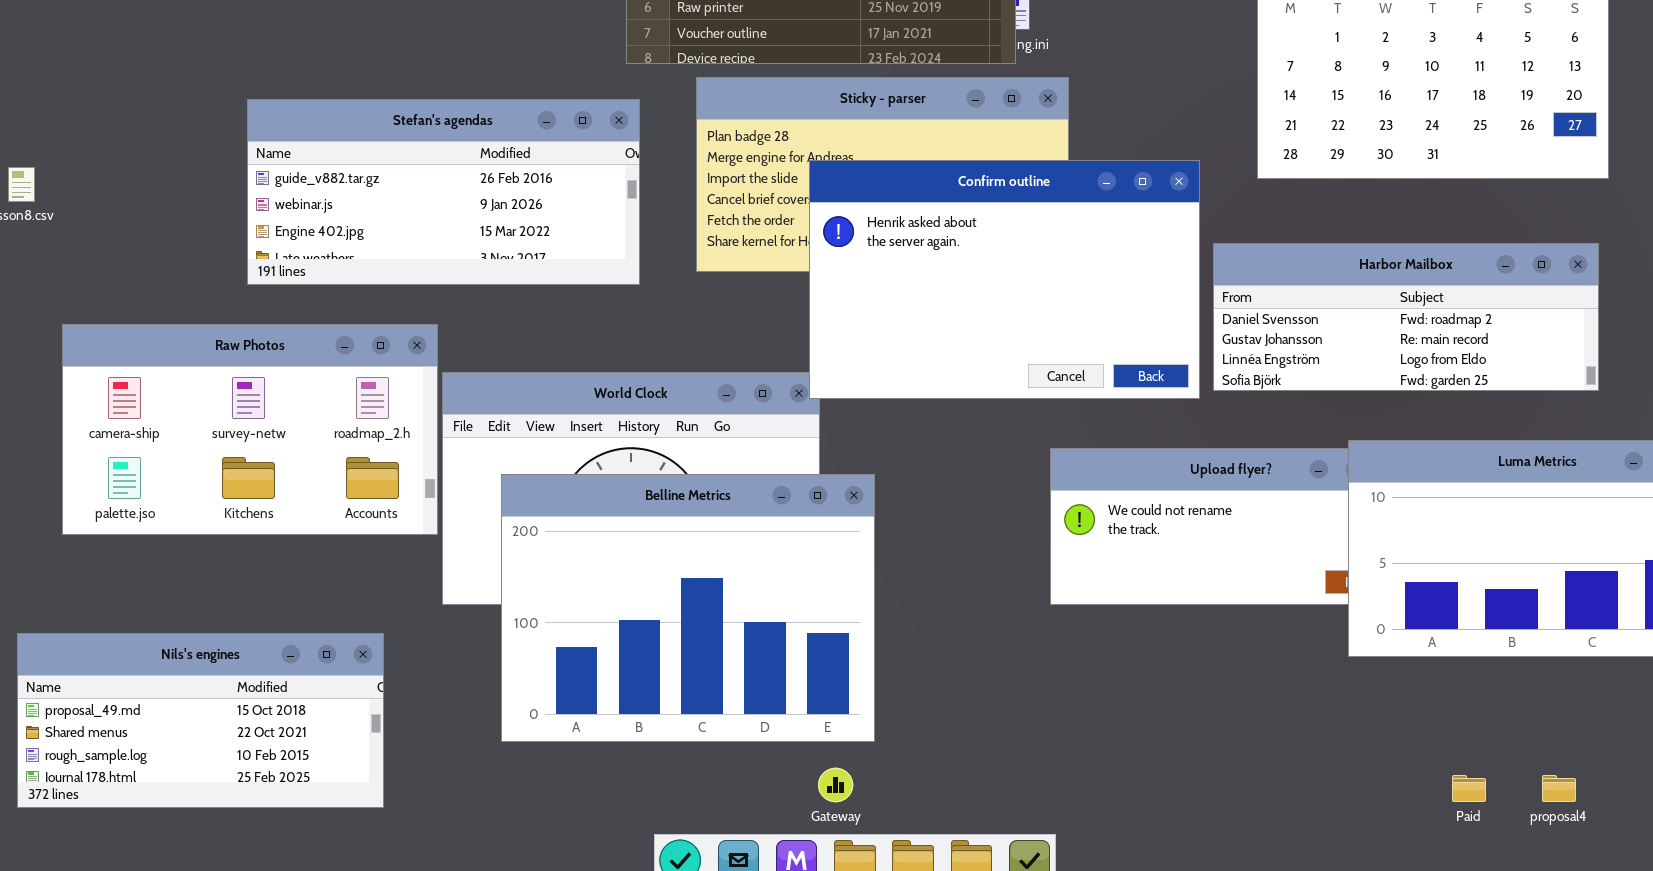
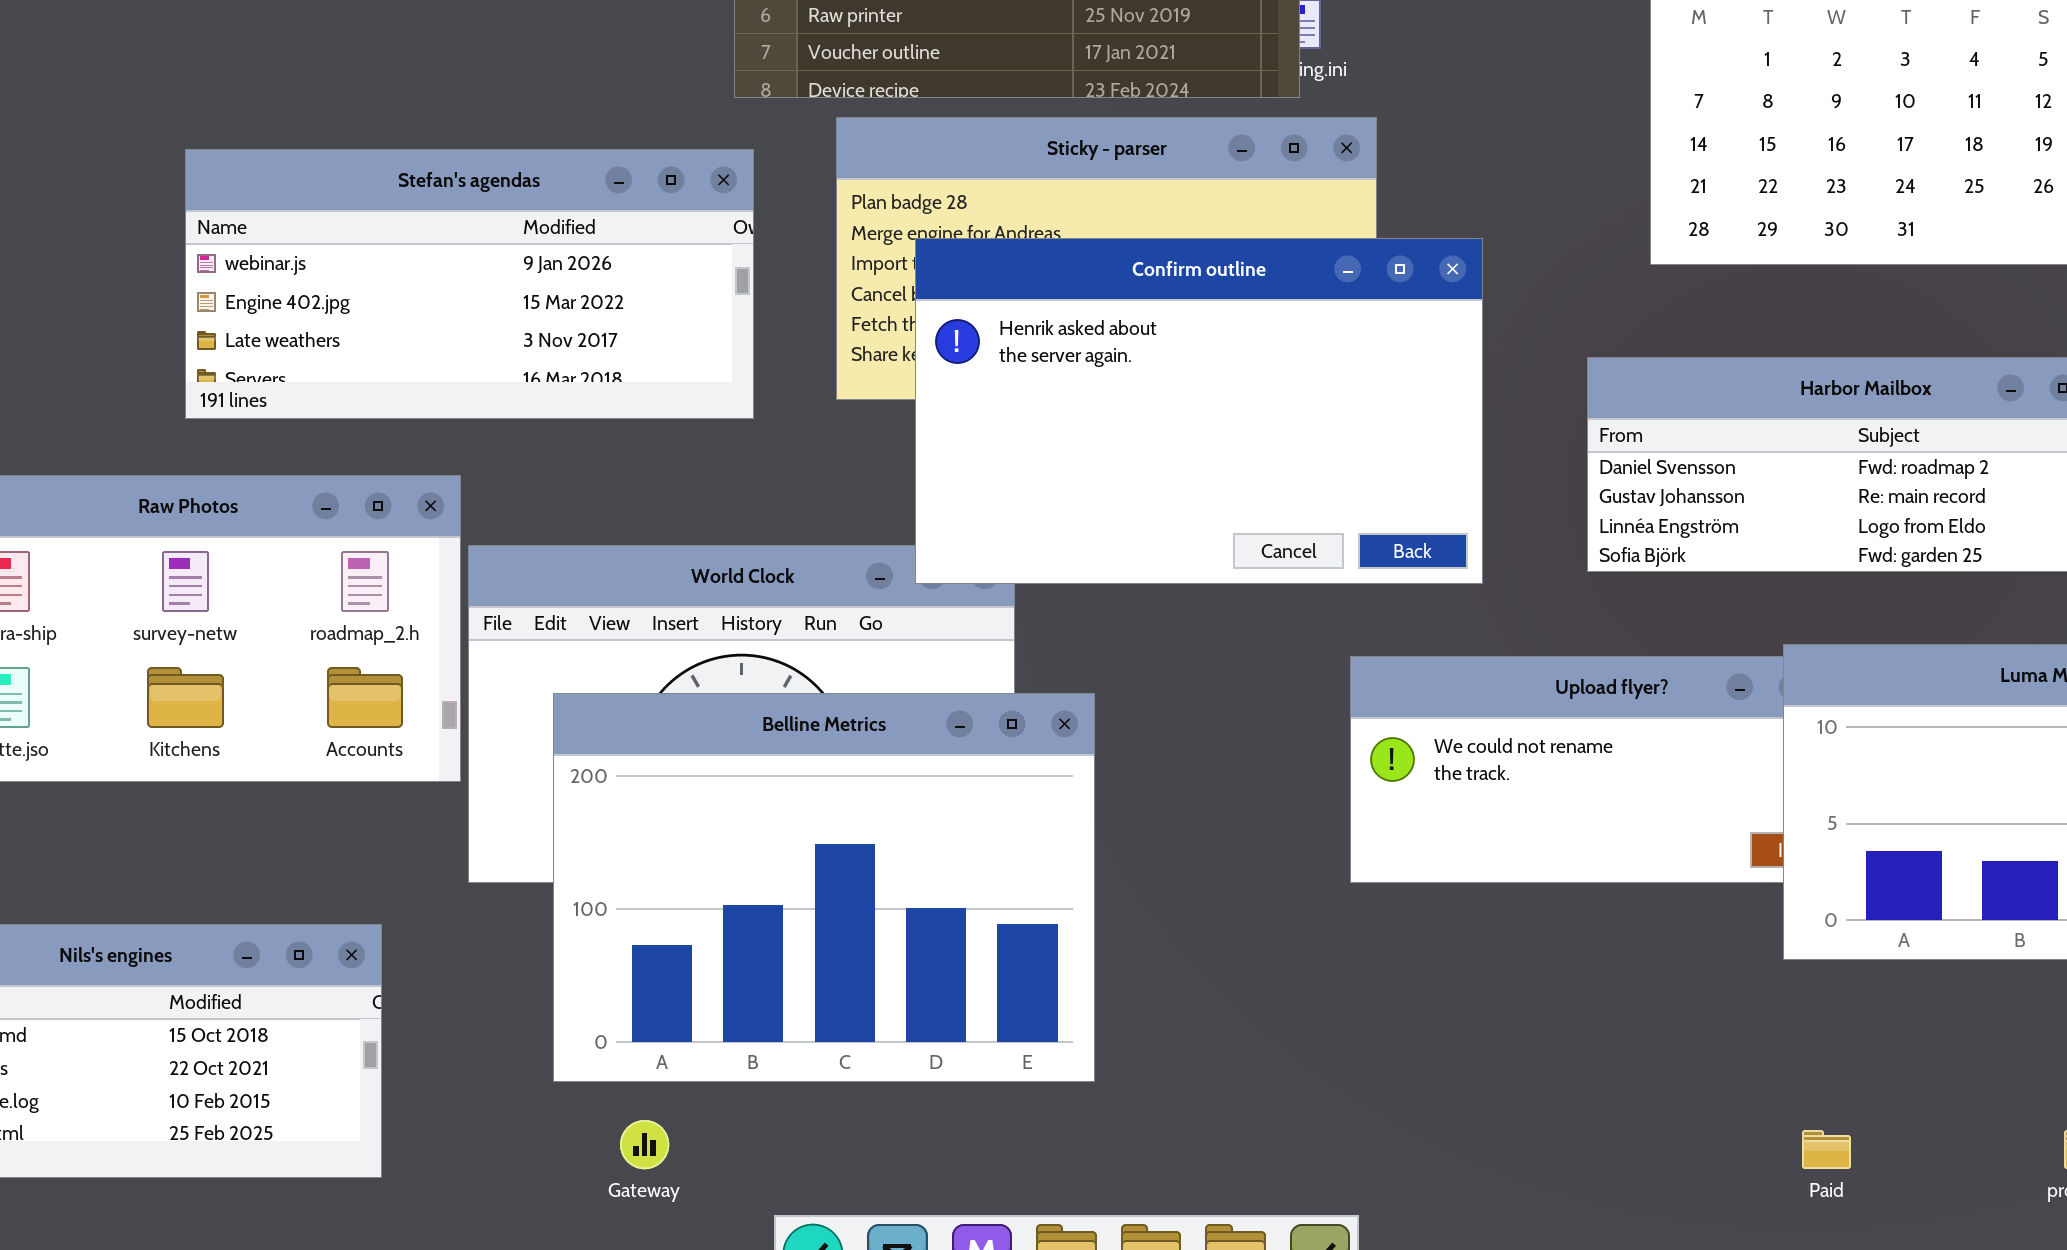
Stefan's agendas: [247,99,640,285] -> [185,149,754,419], scrolled down 1 row
Confirm outline: [809,160,1200,399] -> [915,238,1483,584], moved
Gateway: [818,768,853,802] -> [620,1120,669,1169], moved
Paid: [1452,775,1486,802] -> [1802,1130,1851,1169], moved

